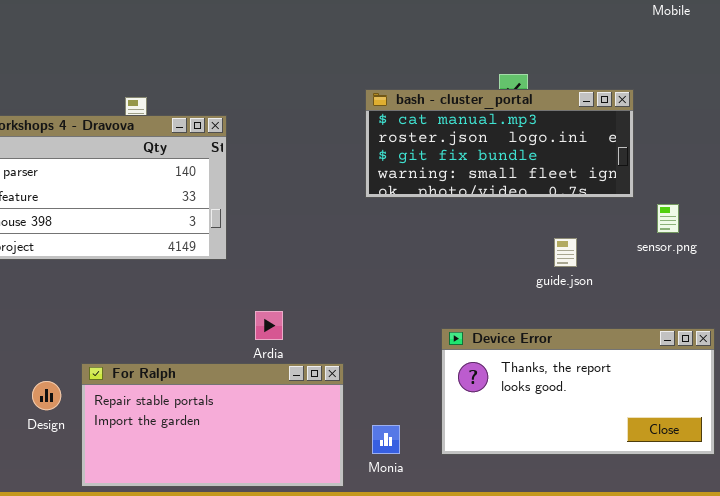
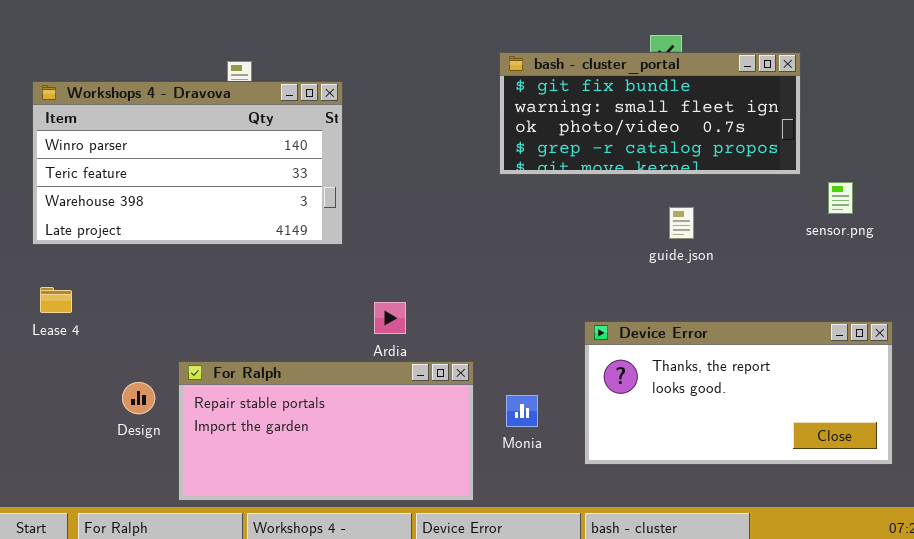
bash - cluster_portal: [365,89,634,198] -> [499,52,801,175], scrolled down 2 rows
guide.json: [554,238,577,267] -> [669,207,694,239], moved
Monia: [372,425,400,454] -> [506,395,538,427], moved

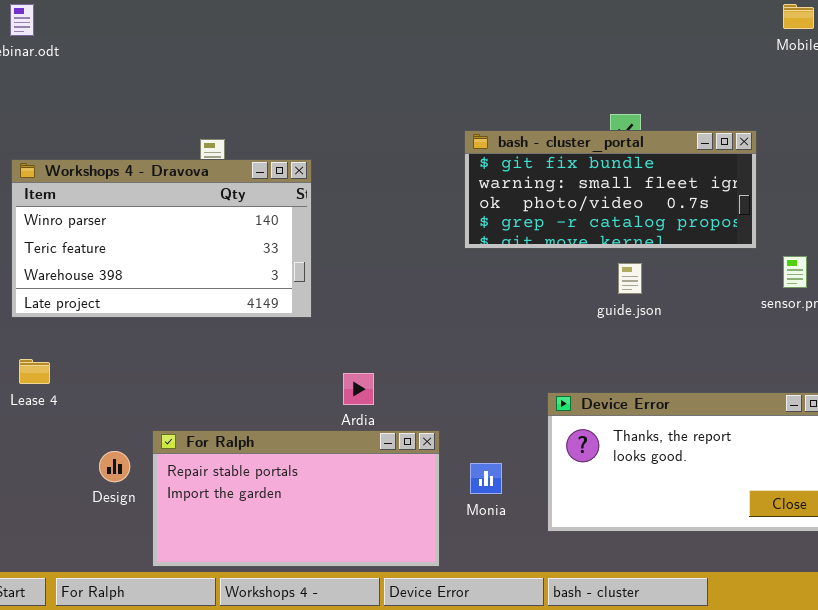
guide.json: [669,207,694,239] -> [618,263,642,294], moved

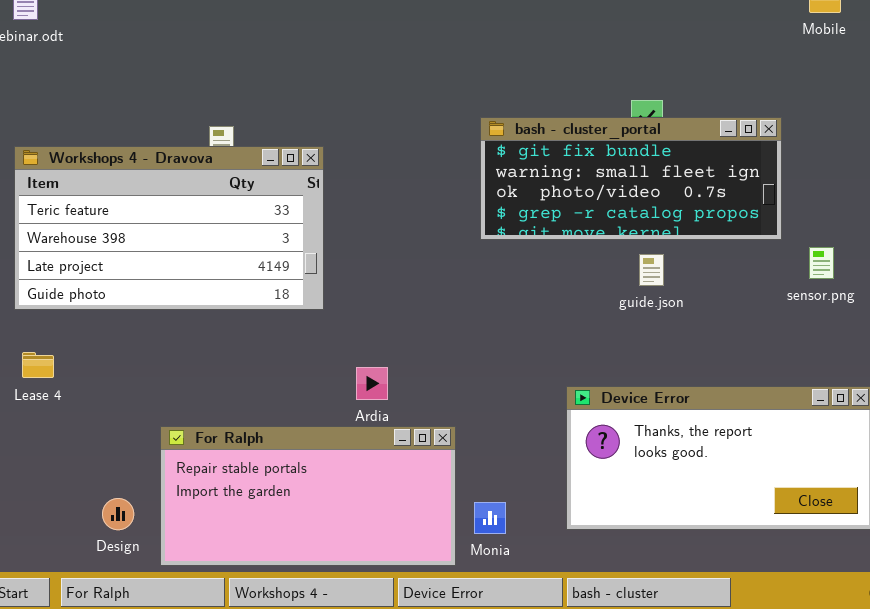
Workshops 4 - Dravova: [11,159,312,318] -> [14,146,324,310], scrolled down 1 row
Design: [99,451,130,482] -> [102,498,134,530], moved
Monia: [470,463,502,494] -> [474,502,506,534], moved

